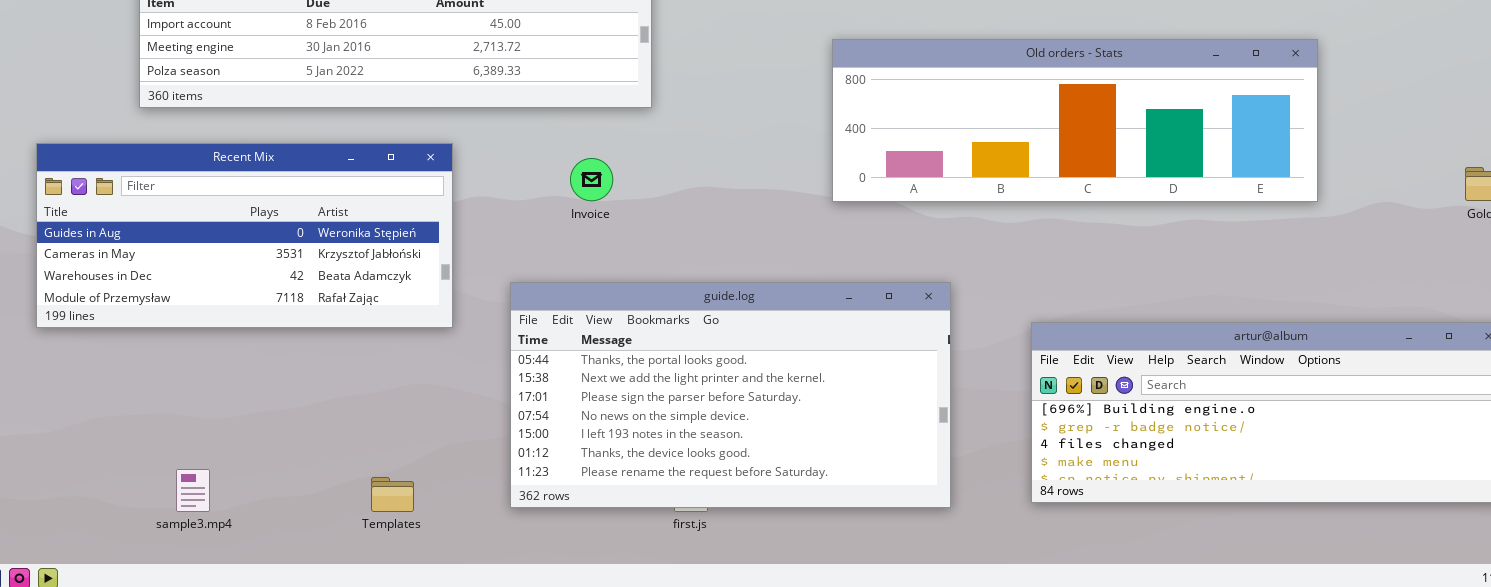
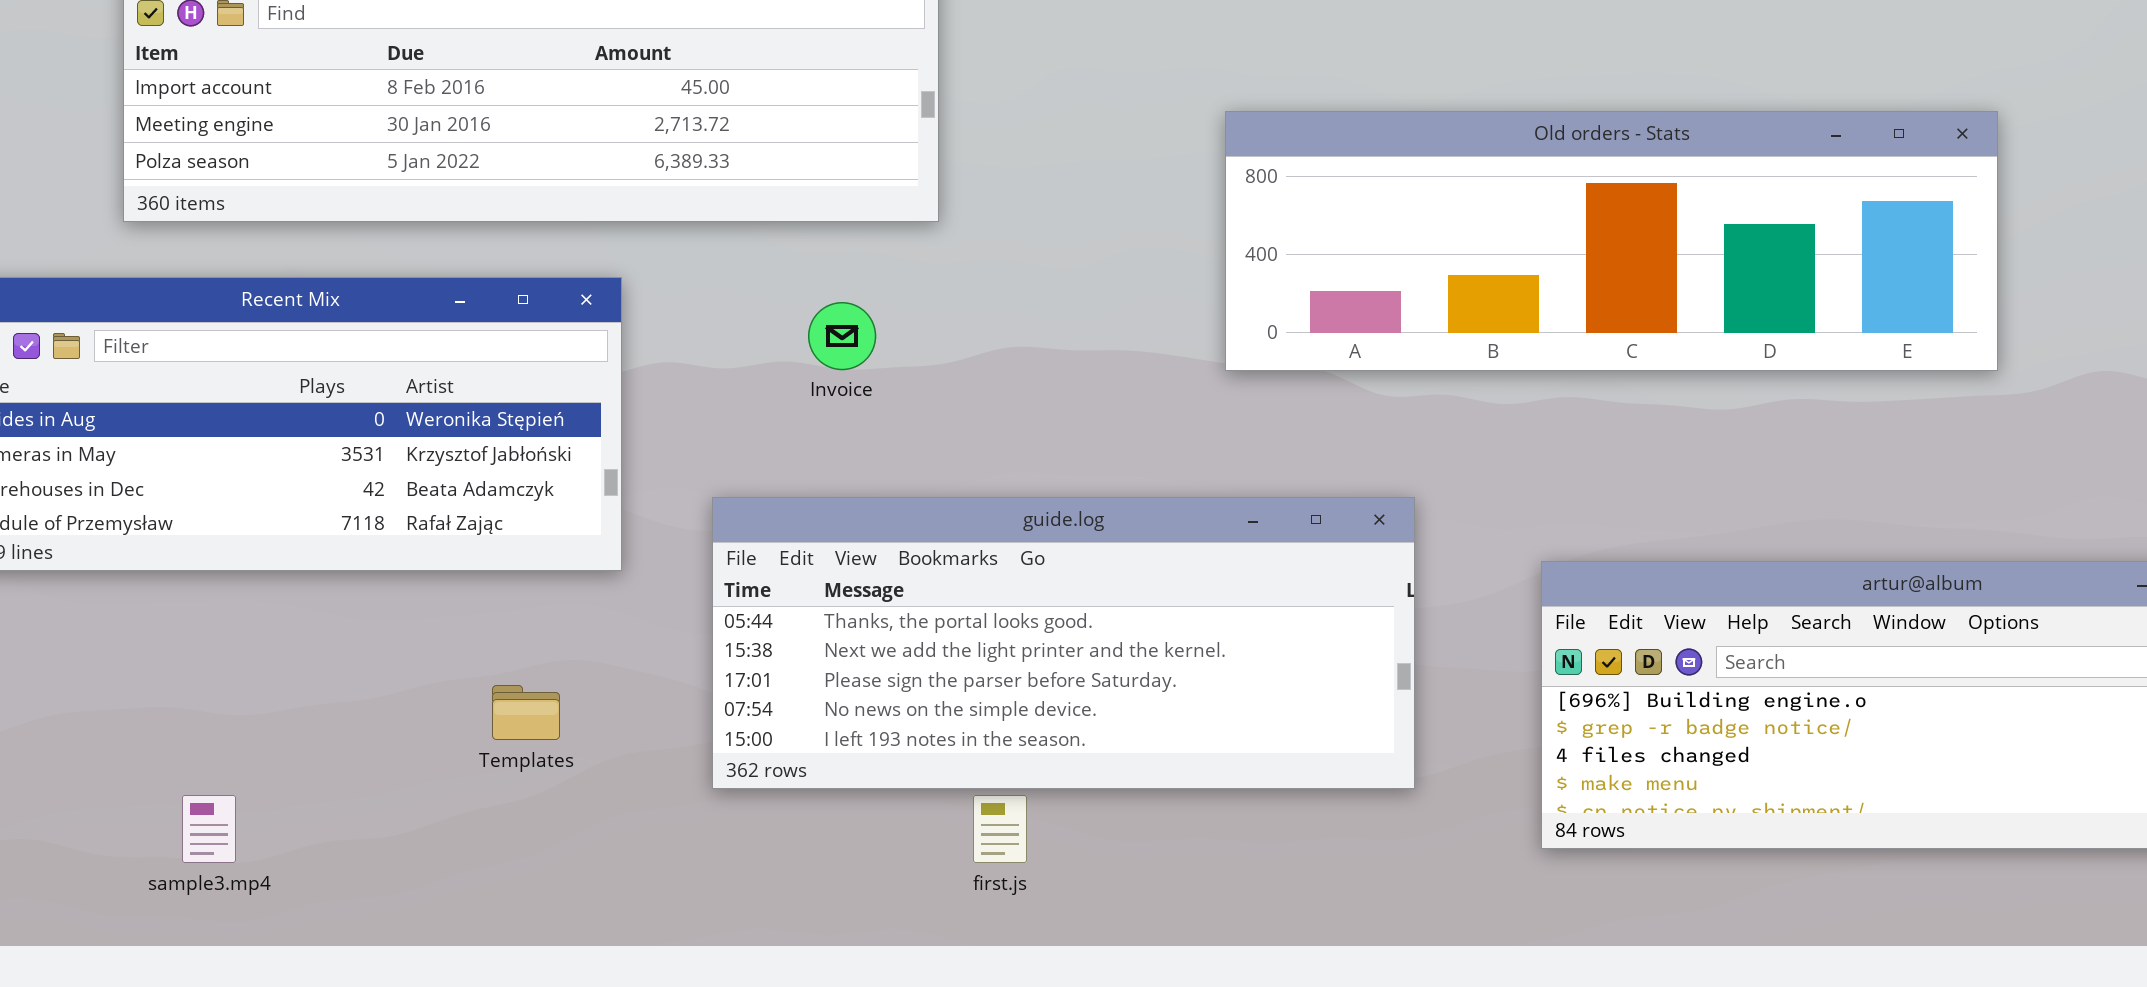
guide.log: [510,282,951,508] -> [712,497,1415,789], resized
Templates: [371,477,414,512] -> [492,685,560,740], moved

